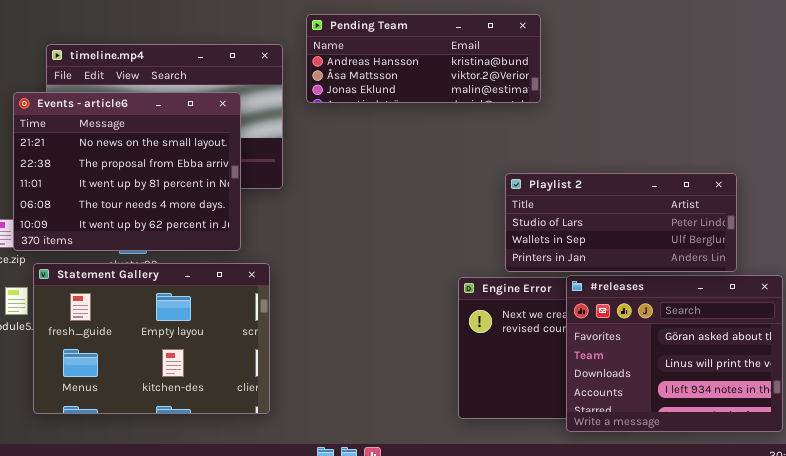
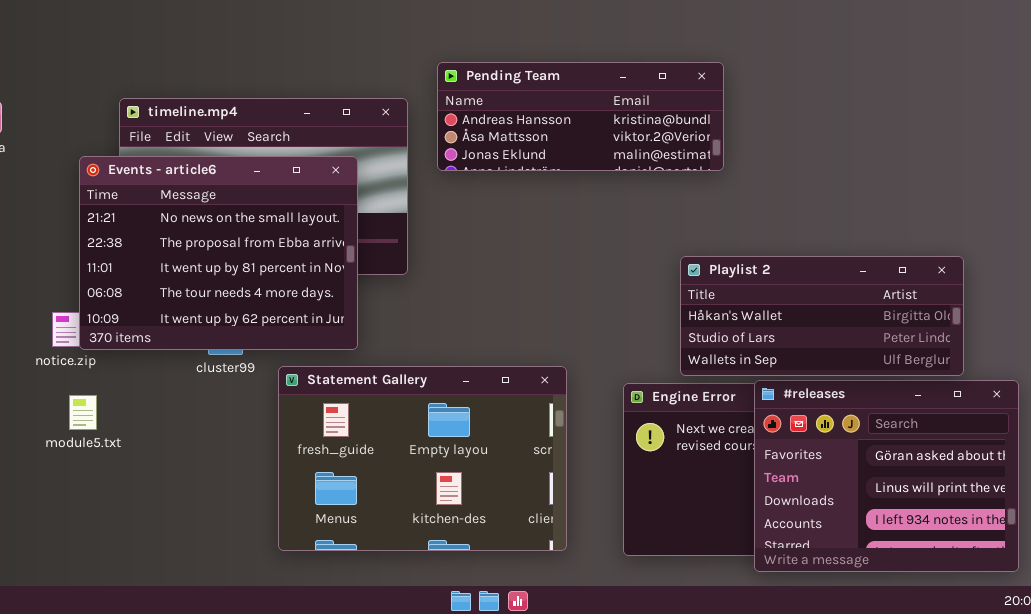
Playlist 2: [505,173,737,272] -> [680,256,964,376], scrolled up 1 row
Statement Gallery: [33,263,270,414] -> [278,366,567,551], moved

